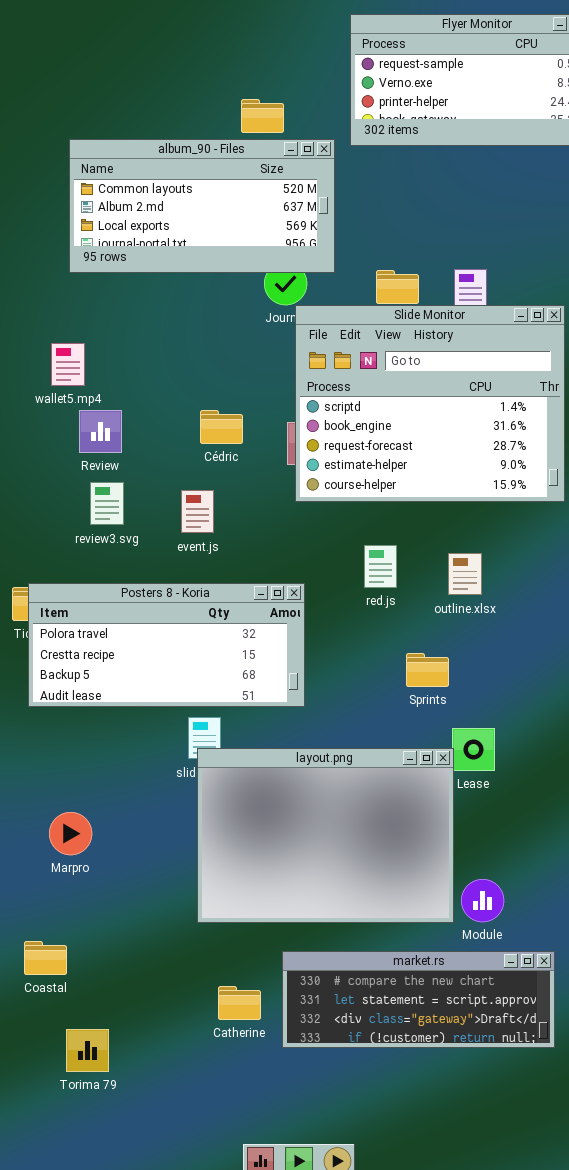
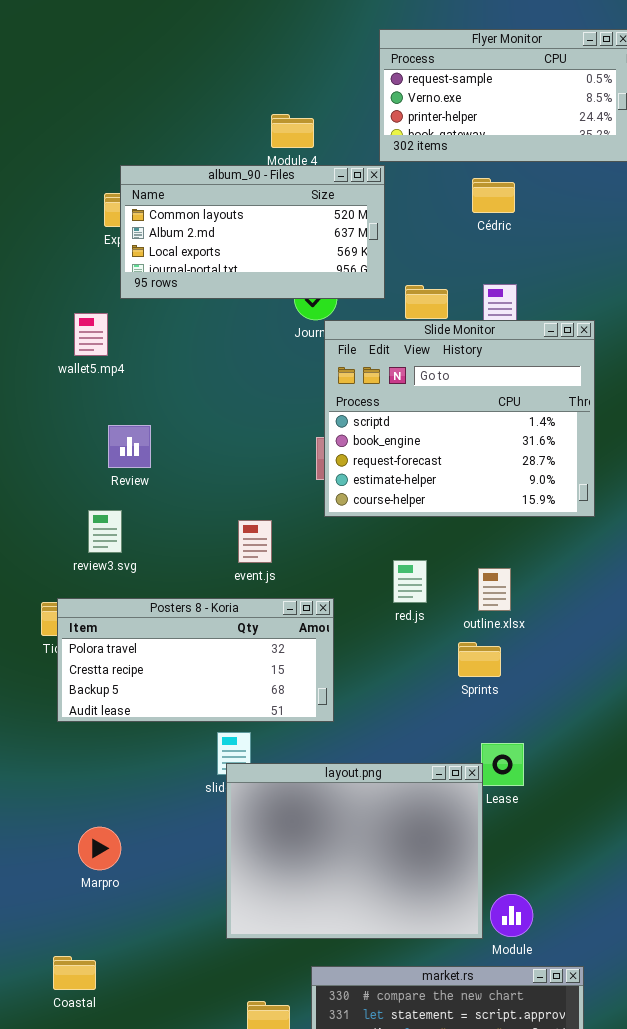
album_90 - Files: [69,139,335,273] -> [120,165,385,299], moved
wallet5.mp4: [51,343,85,386] -> [74,313,108,356], moved
Cédric: [200,410,243,444] -> [472,178,515,213], moved
review3.svg: [90,482,124,525] -> [88,510,122,553], moved
event.js: [181,490,214,533] -> [238,520,272,563], moved
Sprints: [406,653,449,687] -> [458,642,501,677], moved

